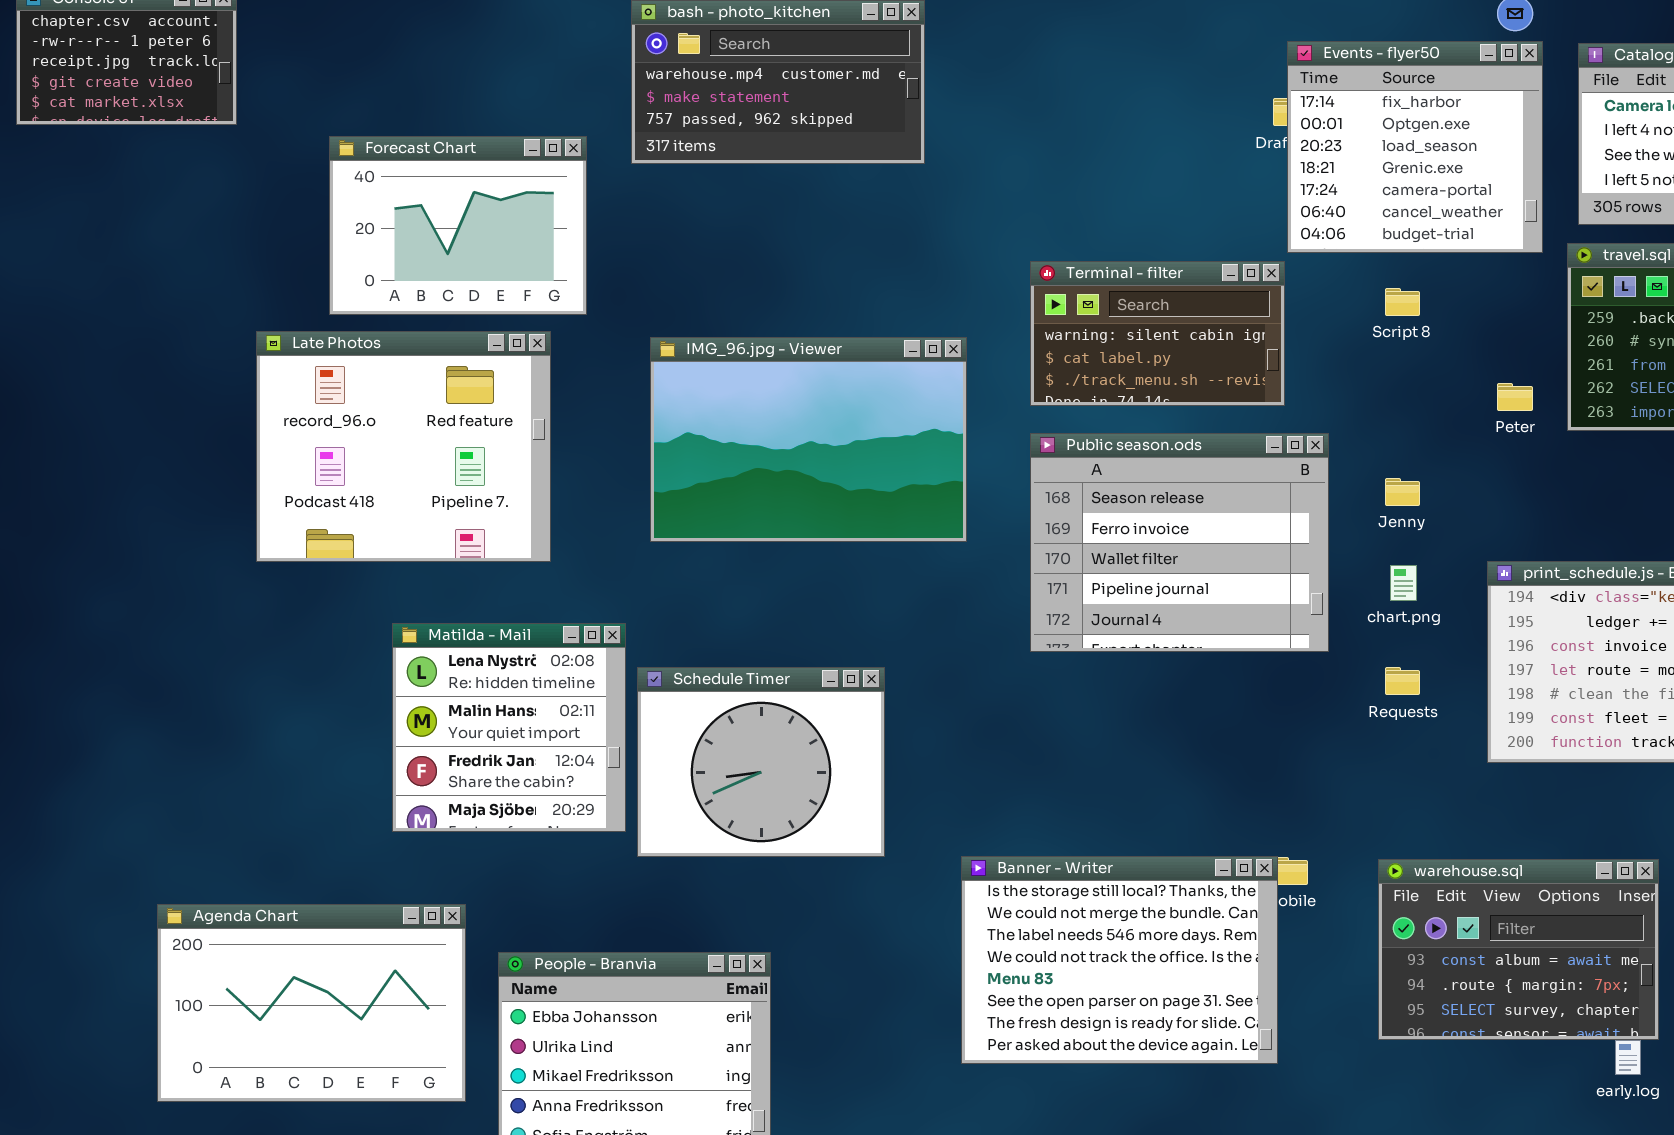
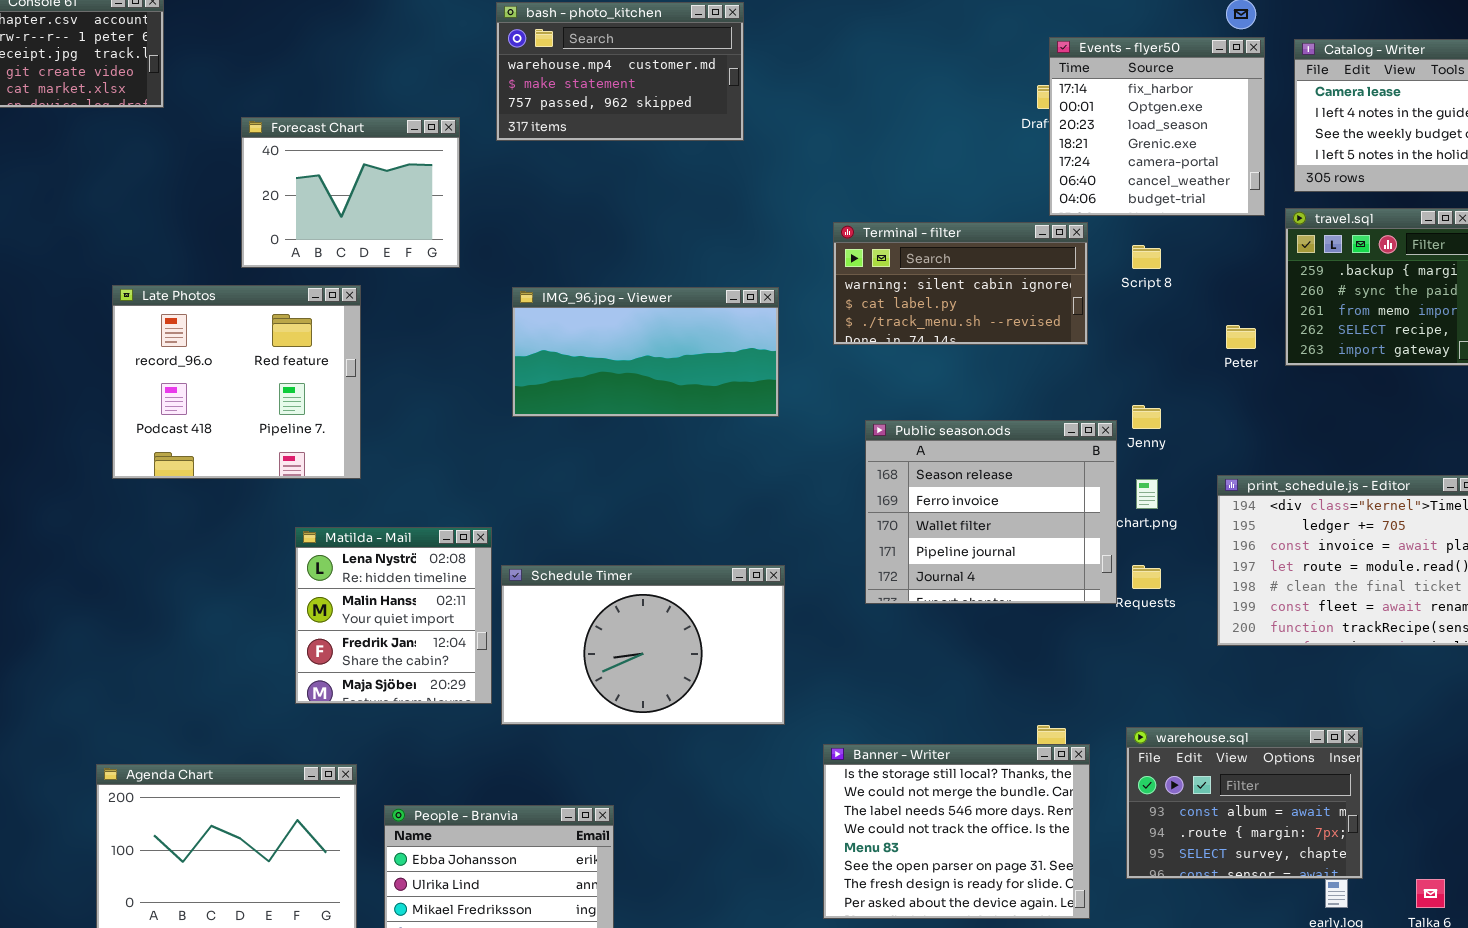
Terminal - filter: [1030,261,1285,406] -> [833,222,1088,345], resized
Late Photos: [256,331,551,562] -> [112,285,361,479], moved
IMG_96.jpg - Viewer: [650,337,967,542] -> [512,287,779,417], resized
Public season.ods: [1030,433,1329,652] -> [865,420,1117,604], moved
Schedule Timer: [637,667,885,857] -> [501,565,785,725], resized
Banner - Writer: [961,856,1278,1064] -> [823,744,1090,919], moved

